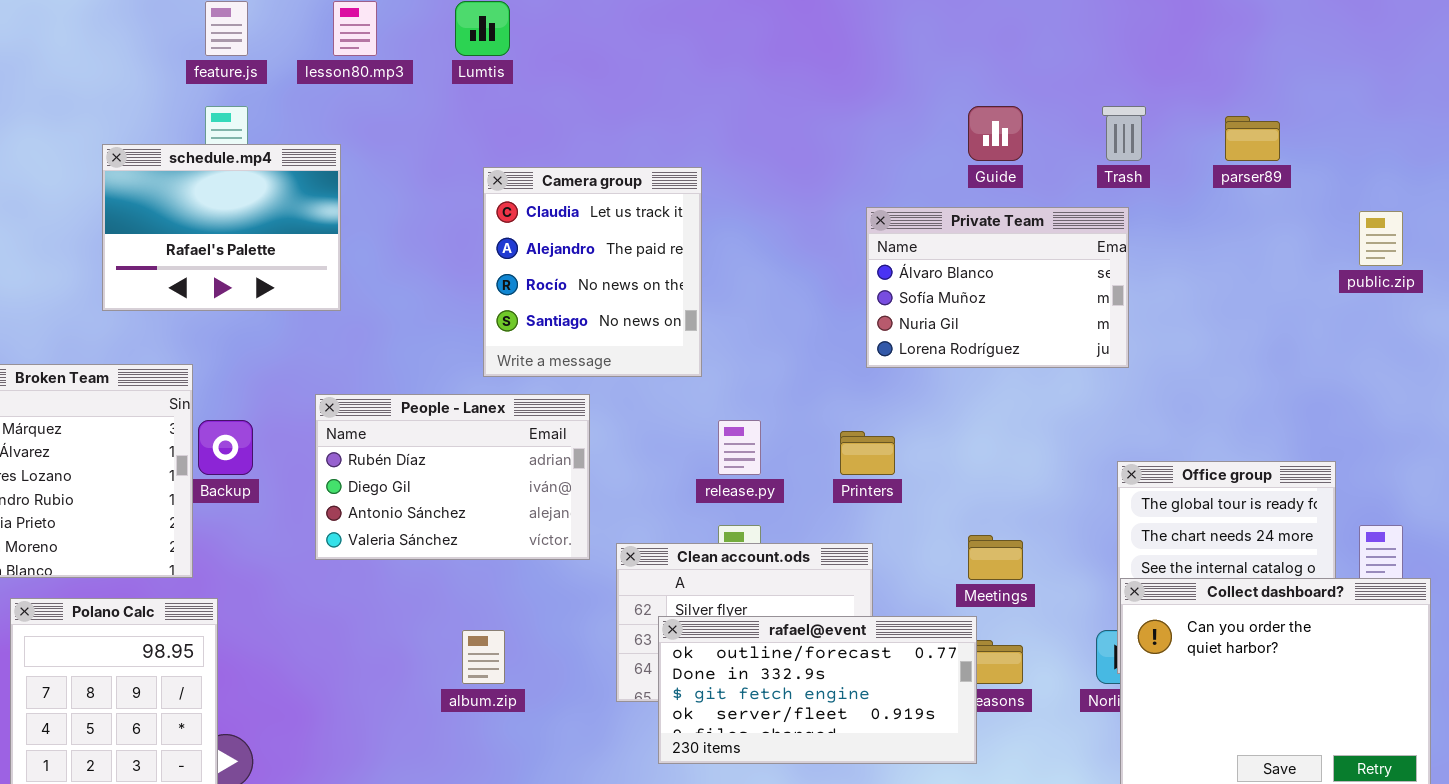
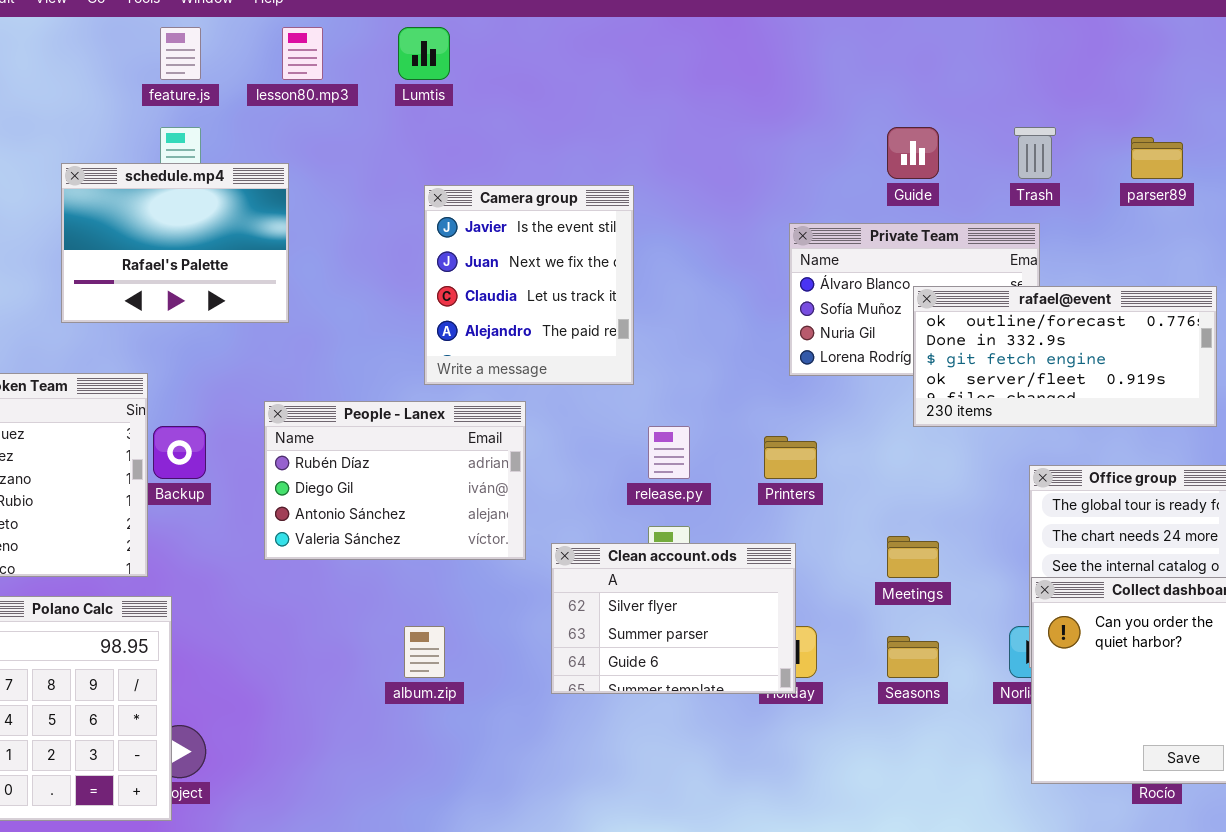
Camera group: [483,167,702,377] -> [424,185,634,385], scrolled up 2 rows
rafael@event: [658,616,977,764] -> [913,286,1217,427], moved

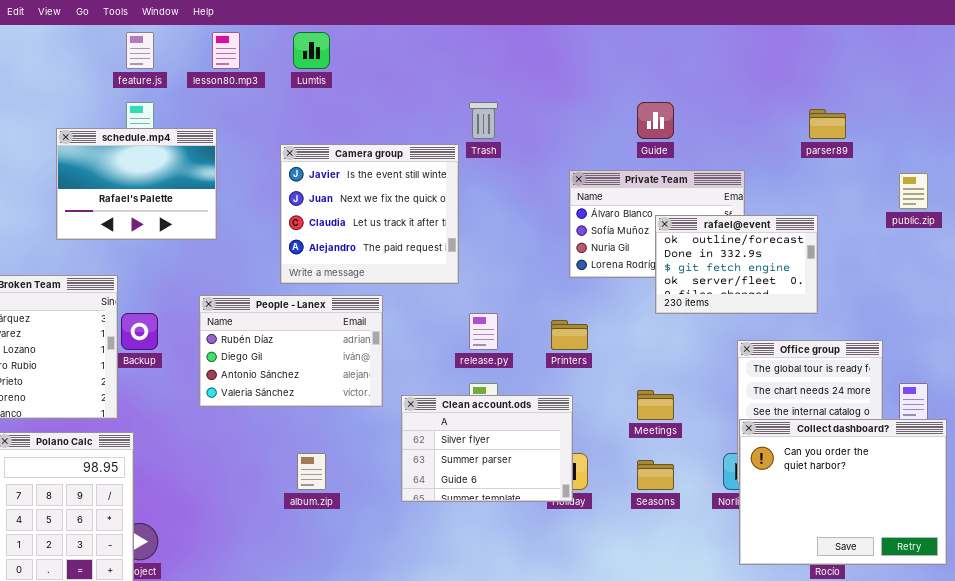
Trash: [1014,127,1056,179] -> [469,102,498,139], moved
Camera group: [424,185,634,385] -> [280,144,459,284], resized
rafael@event: [913,286,1217,427] -> [655,215,818,314], resized

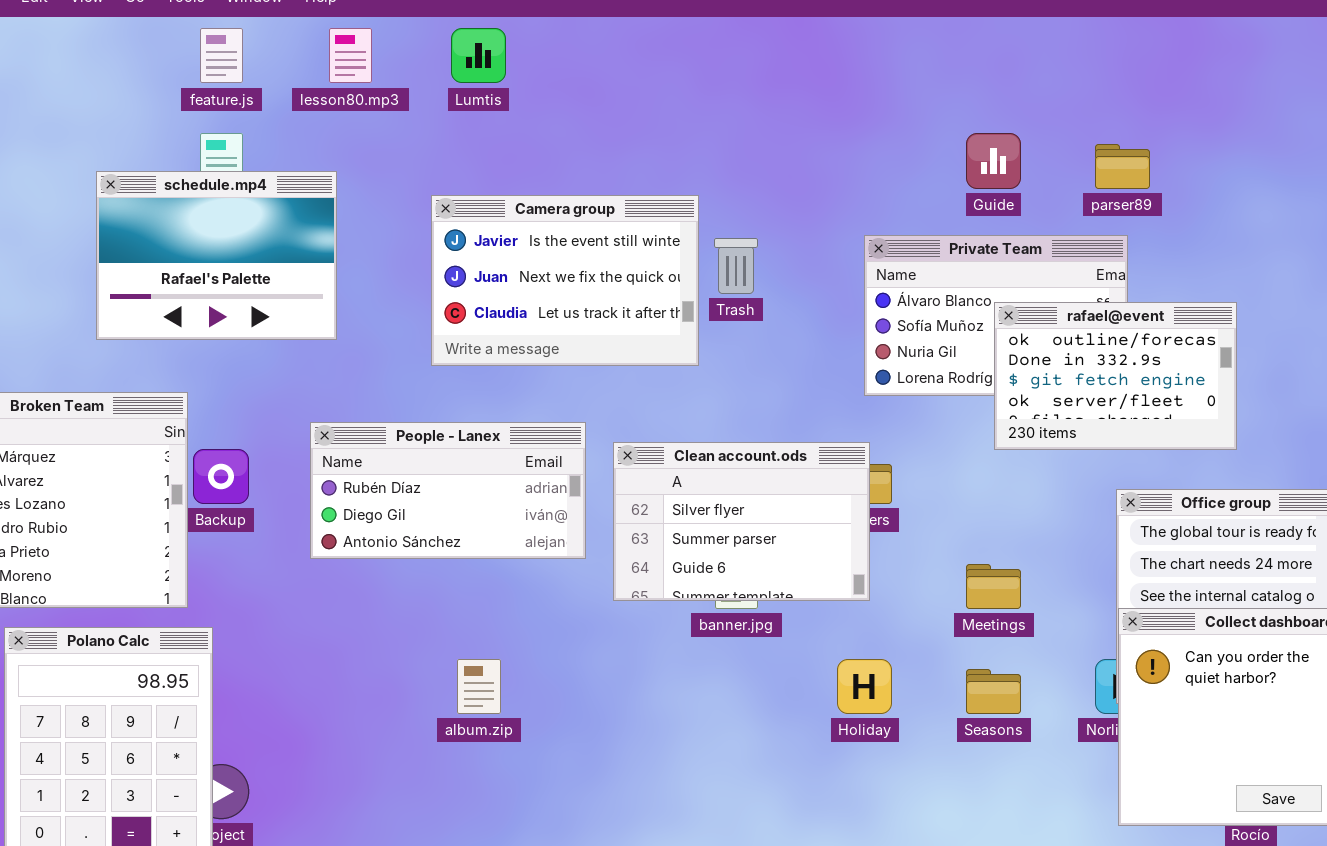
Trash: [469,102,498,139] -> [714,238,758,294], moved
parser89: [809,109,846,139] -> [1095,144,1150,189], moved
Camera group: [280,144,459,284] -> [431,195,699,366], resized
People - Lanex: [199,295,383,407] -> [310,422,586,559], resized
Clean account.ods: [401,395,573,502] -> [613,442,870,601], moved

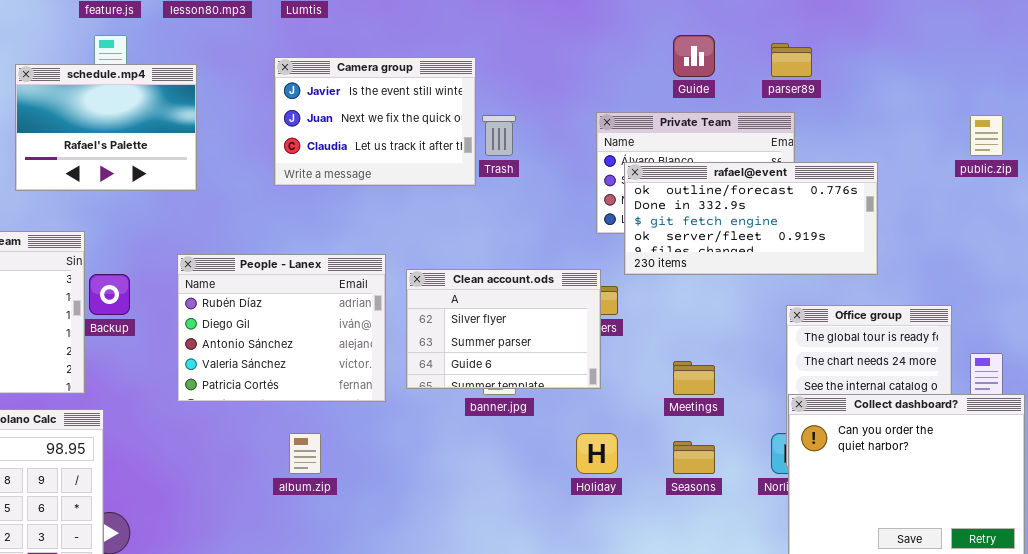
Camera group: [431,195,699,366] -> [274,57,476,186], moved
rafael@event: [994,302,1237,450] -> [624,162,878,275], resized
People - Lanex: [310,422,586,559] -> [177,254,386,402], resized

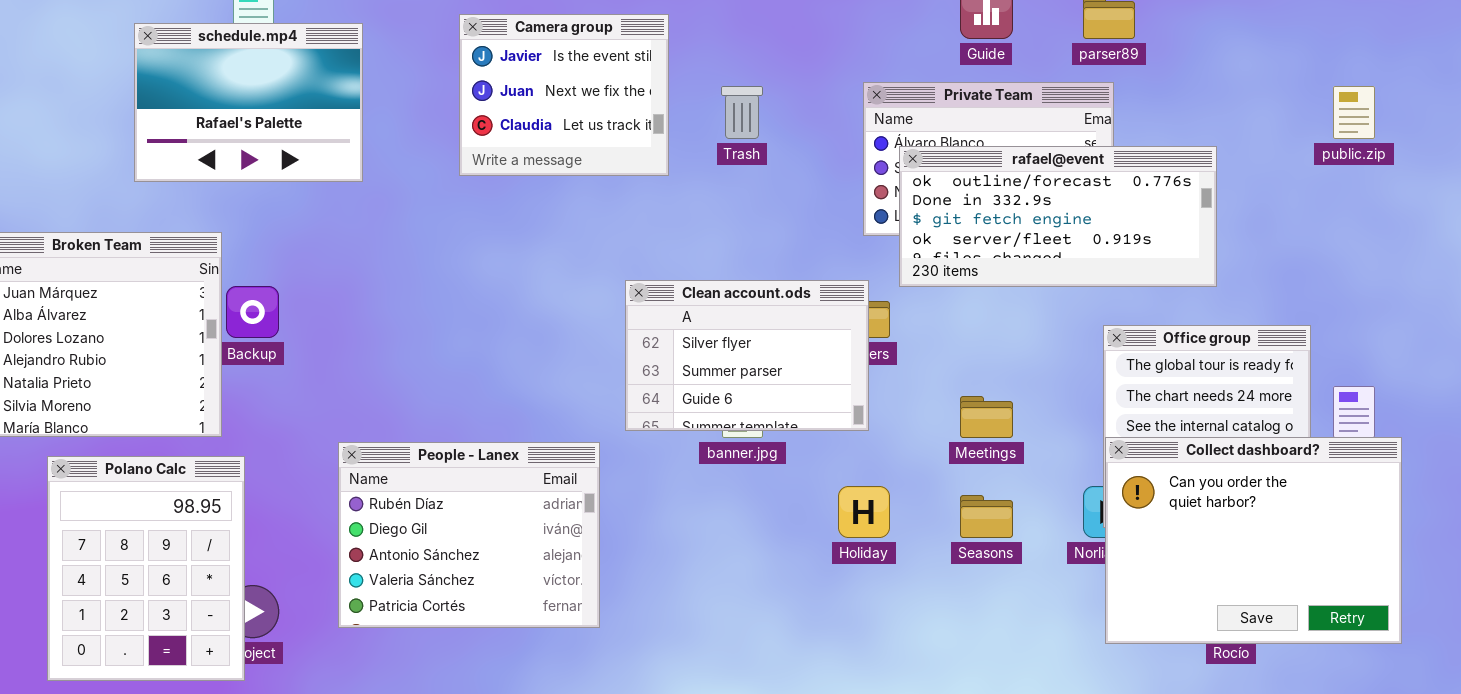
Camera group: [274,57,476,186] -> [459,14,669,176], resized
People - Lanex: [177,254,386,402] -> [338,442,600,628], moved

